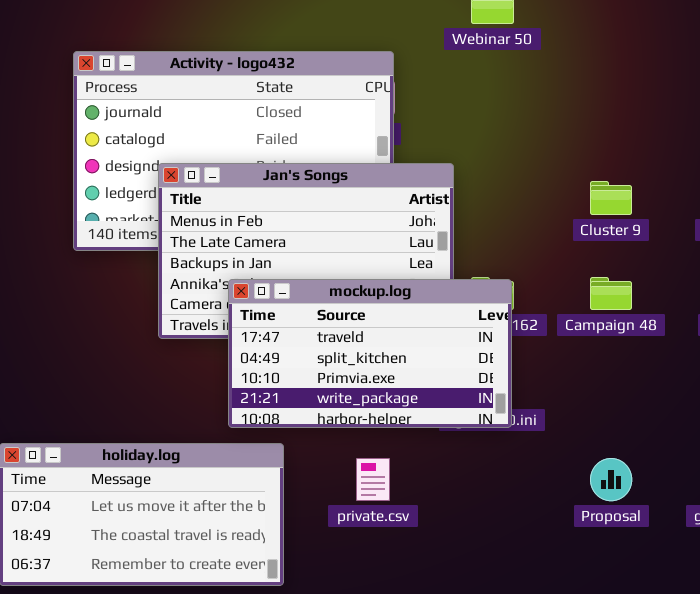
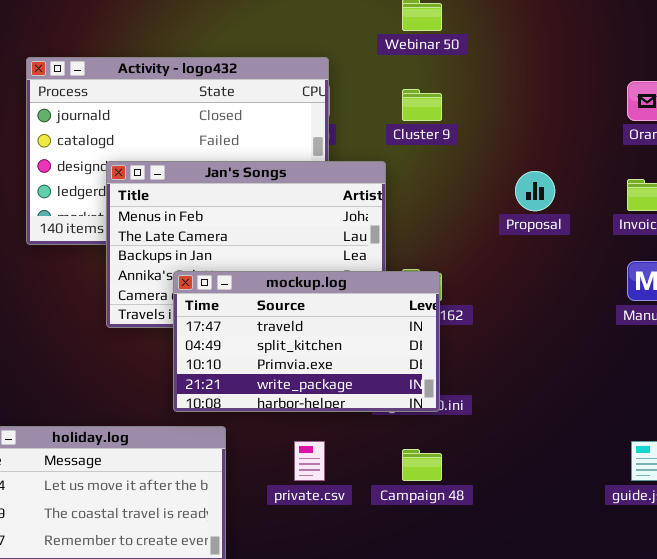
Cluster 9: [590,181,632,215] -> [402,89,442,121], moved
Campaign 48: [590,277,632,310] -> [402,449,442,481], moved
Proposal: [590,458,632,501] -> [515,171,555,211], moved

